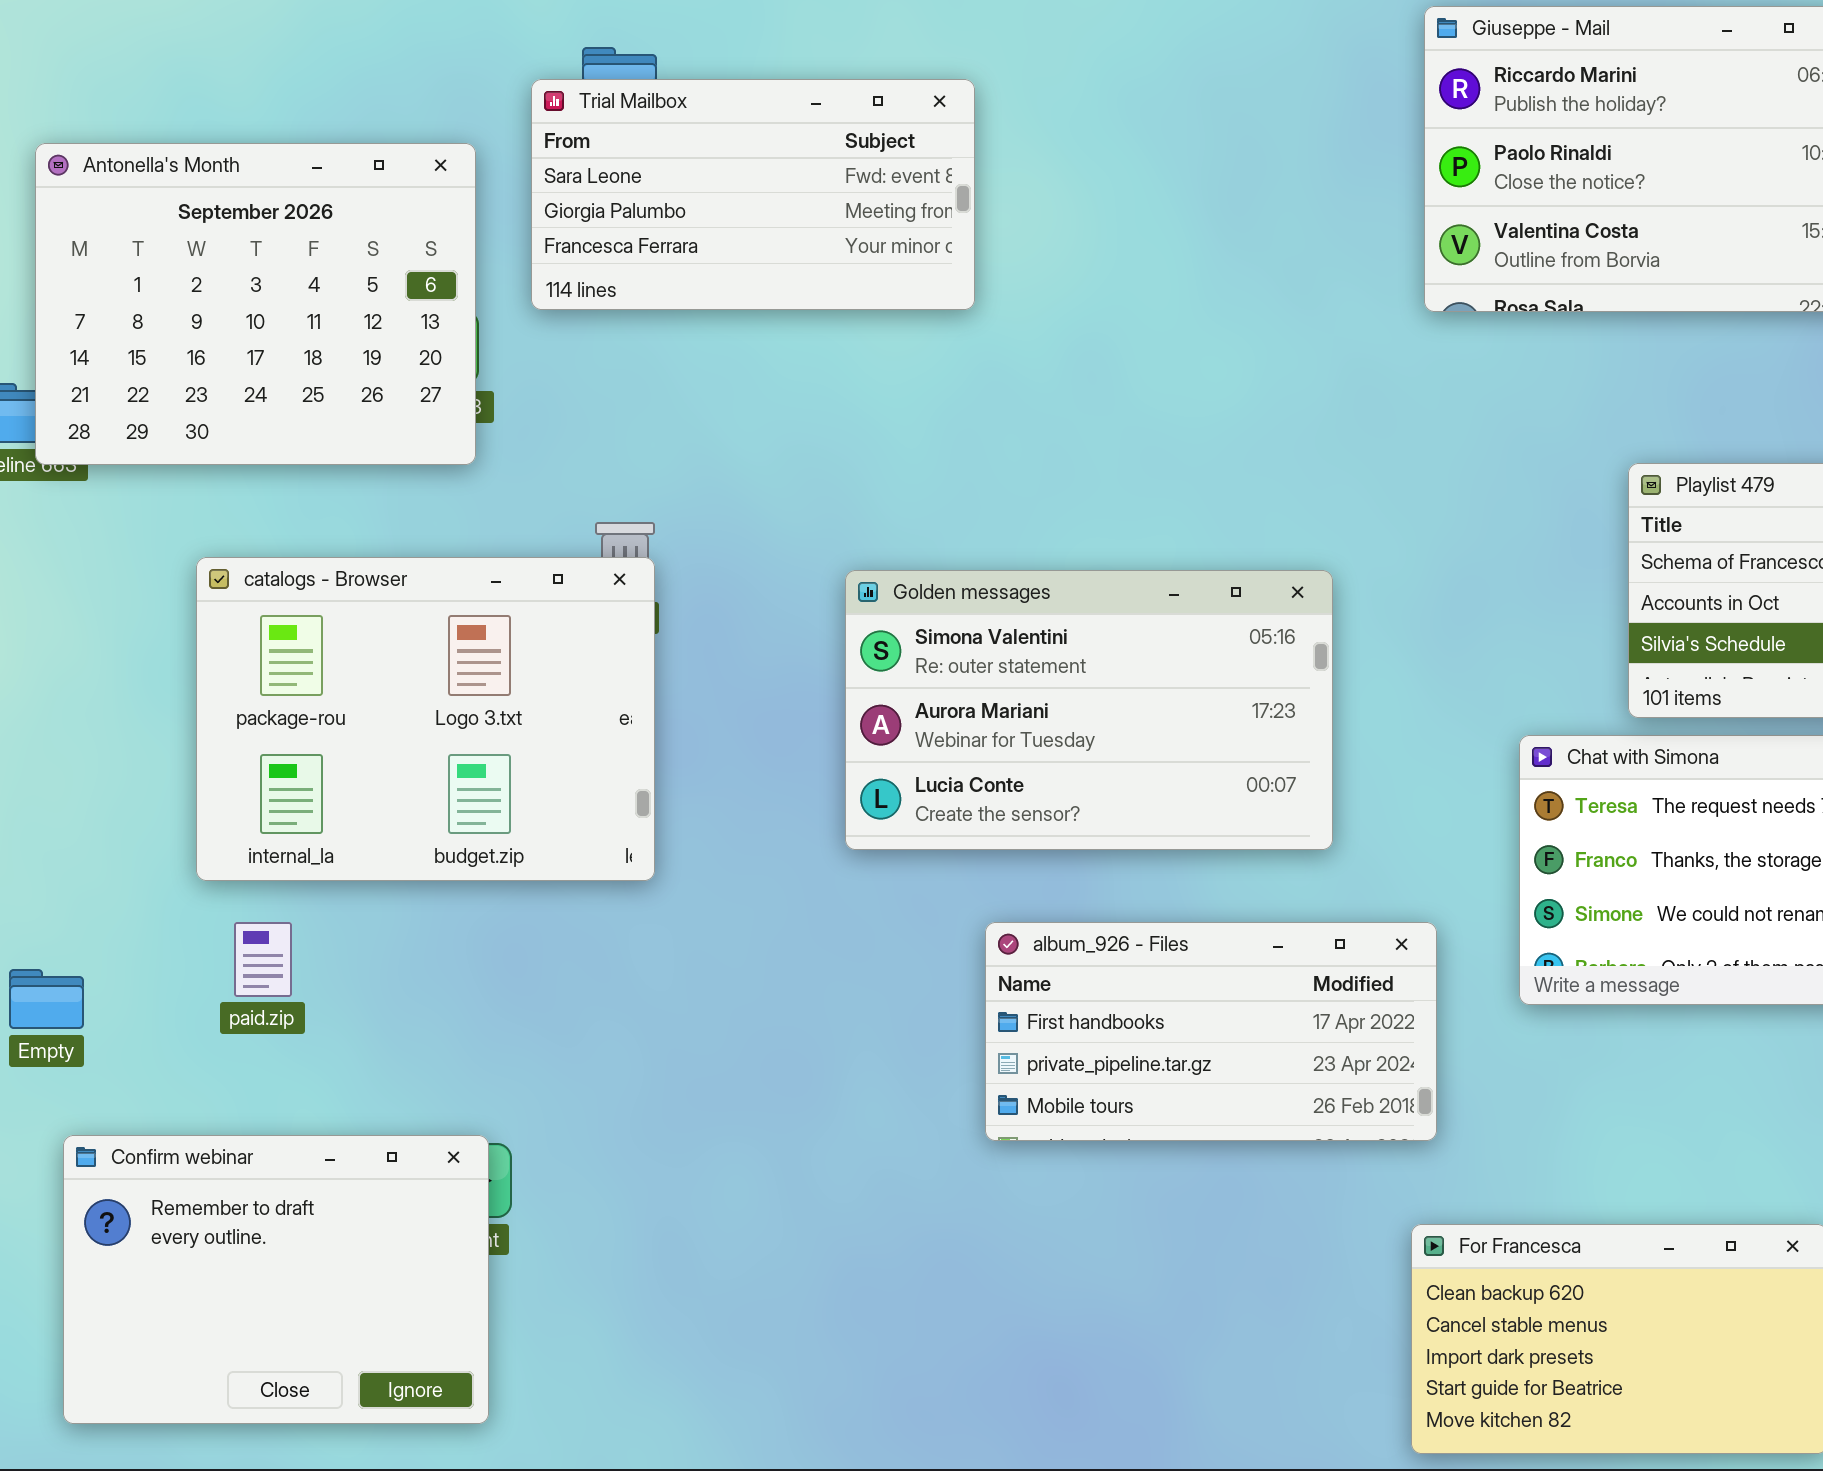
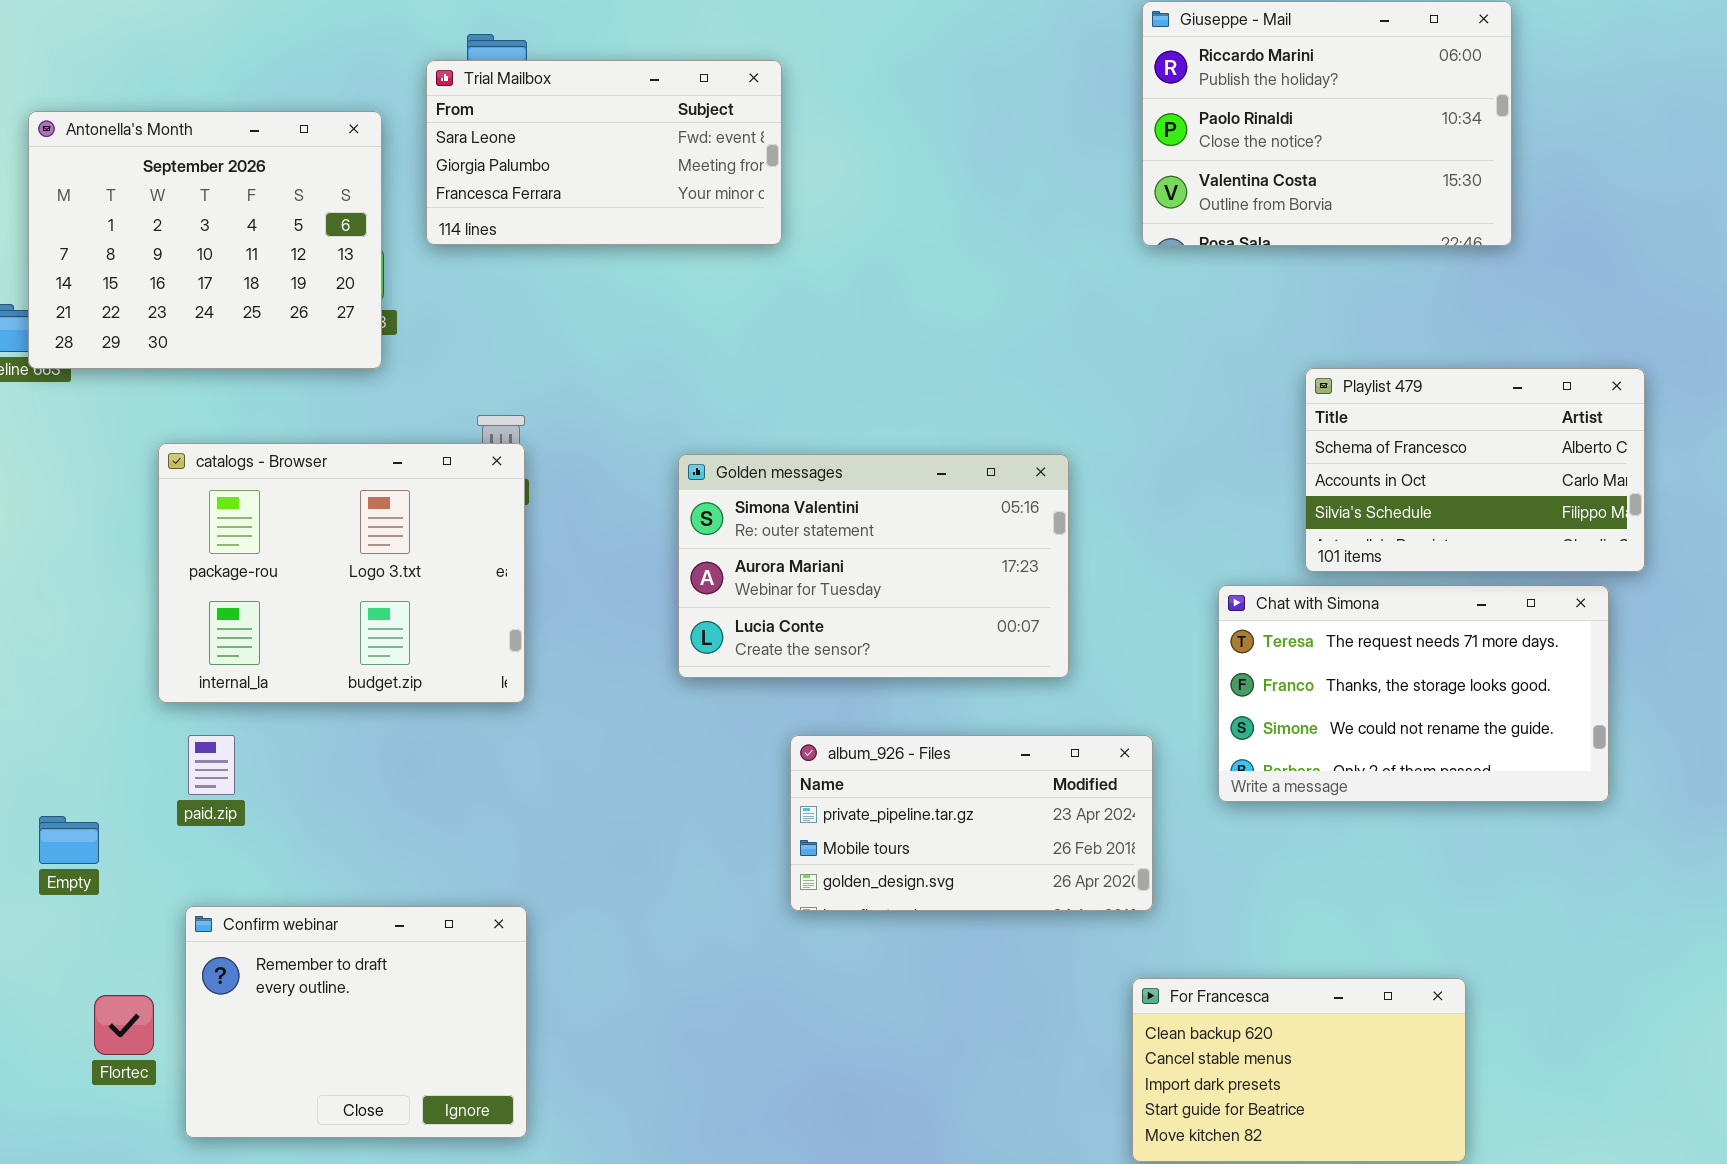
album_926 - Files: [985,922,1437,1141] -> [790,735,1153,911], scrolled down 1 row
Empty: [9,969,84,1029] -> [39,816,99,864], moved
Confirm webinar: [63,1135,489,1424] -> [185,906,527,1138], moved

